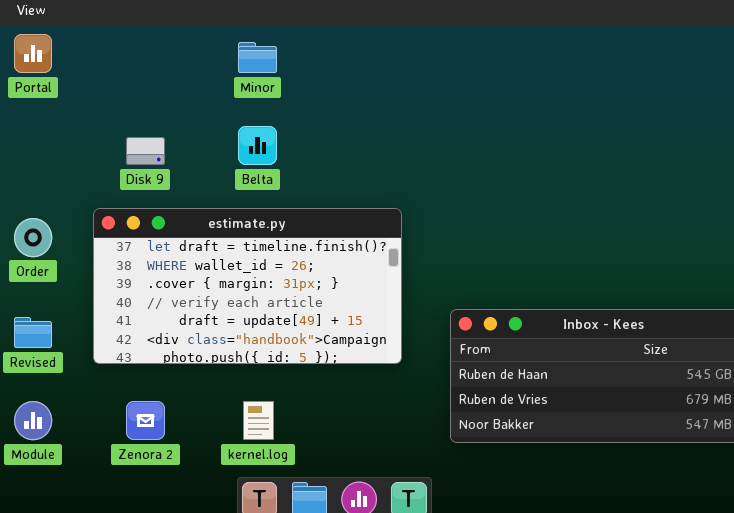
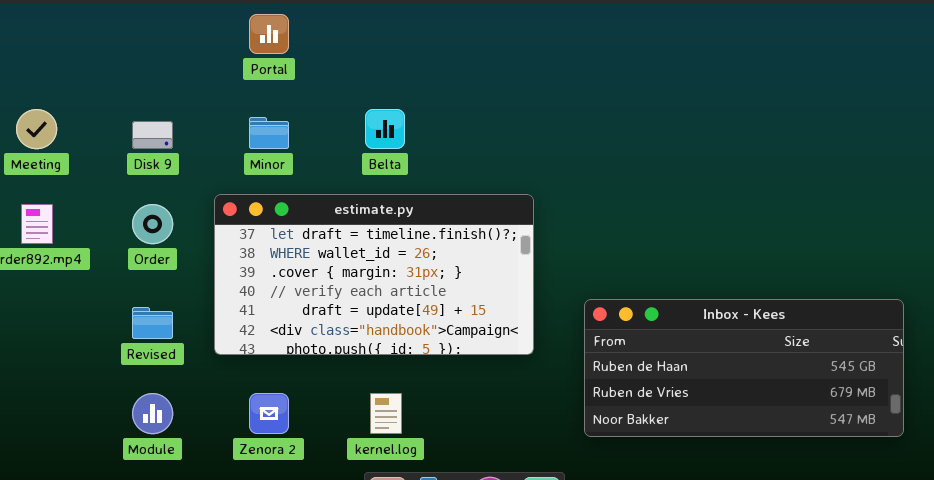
Portal: [14,34,52,73] -> [249,14,289,54], moved
Minor: [238,42,277,73] -> [249,117,289,149], moved
Disk 9: [126,137,165,165] -> [132,121,173,149], moved

